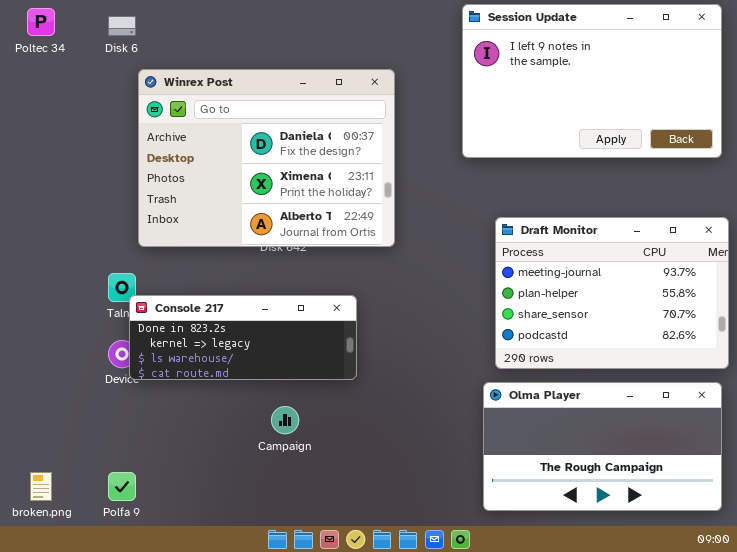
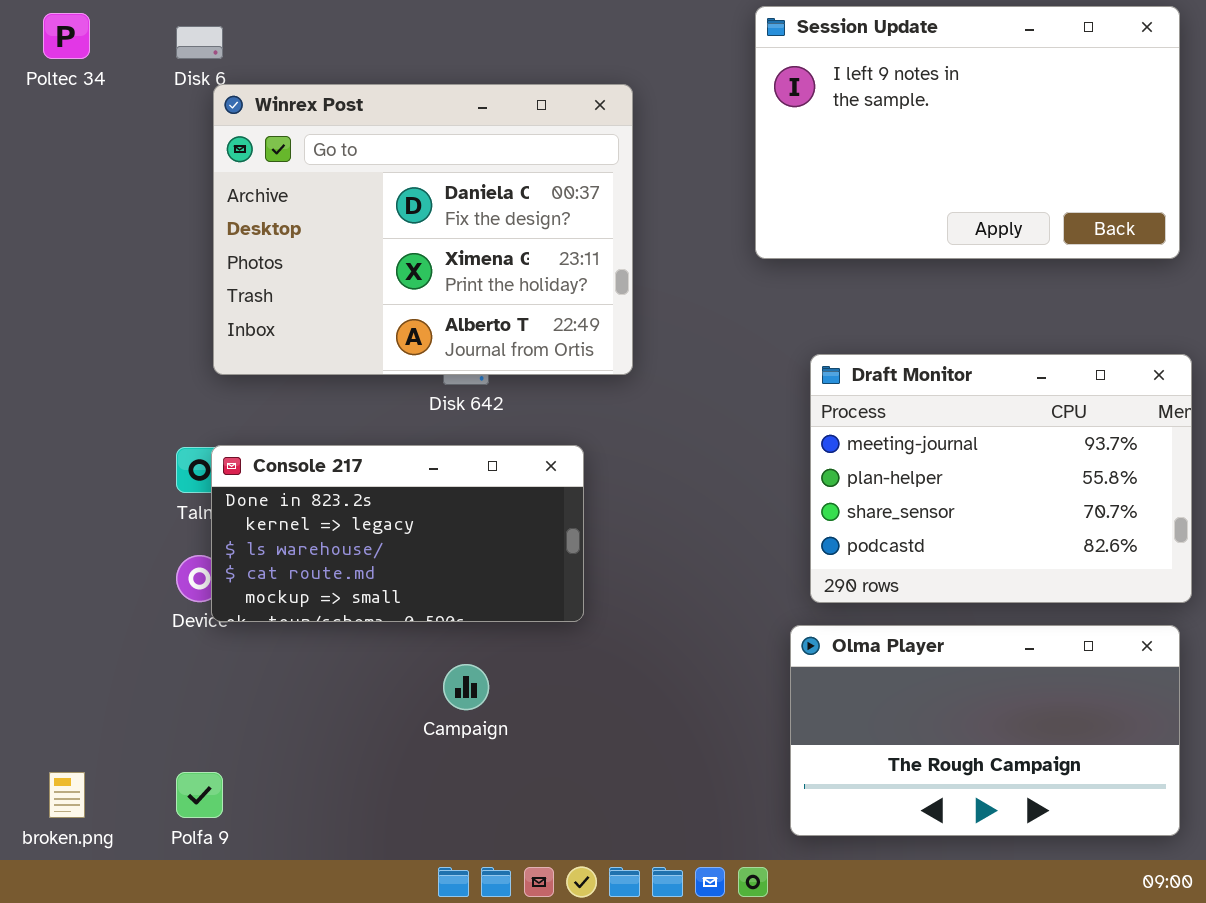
Winrex Post: [138,69,395,247] -> [213,84,633,375], moved
Console 217: [129,295,357,380] -> [211,445,584,622], resized

